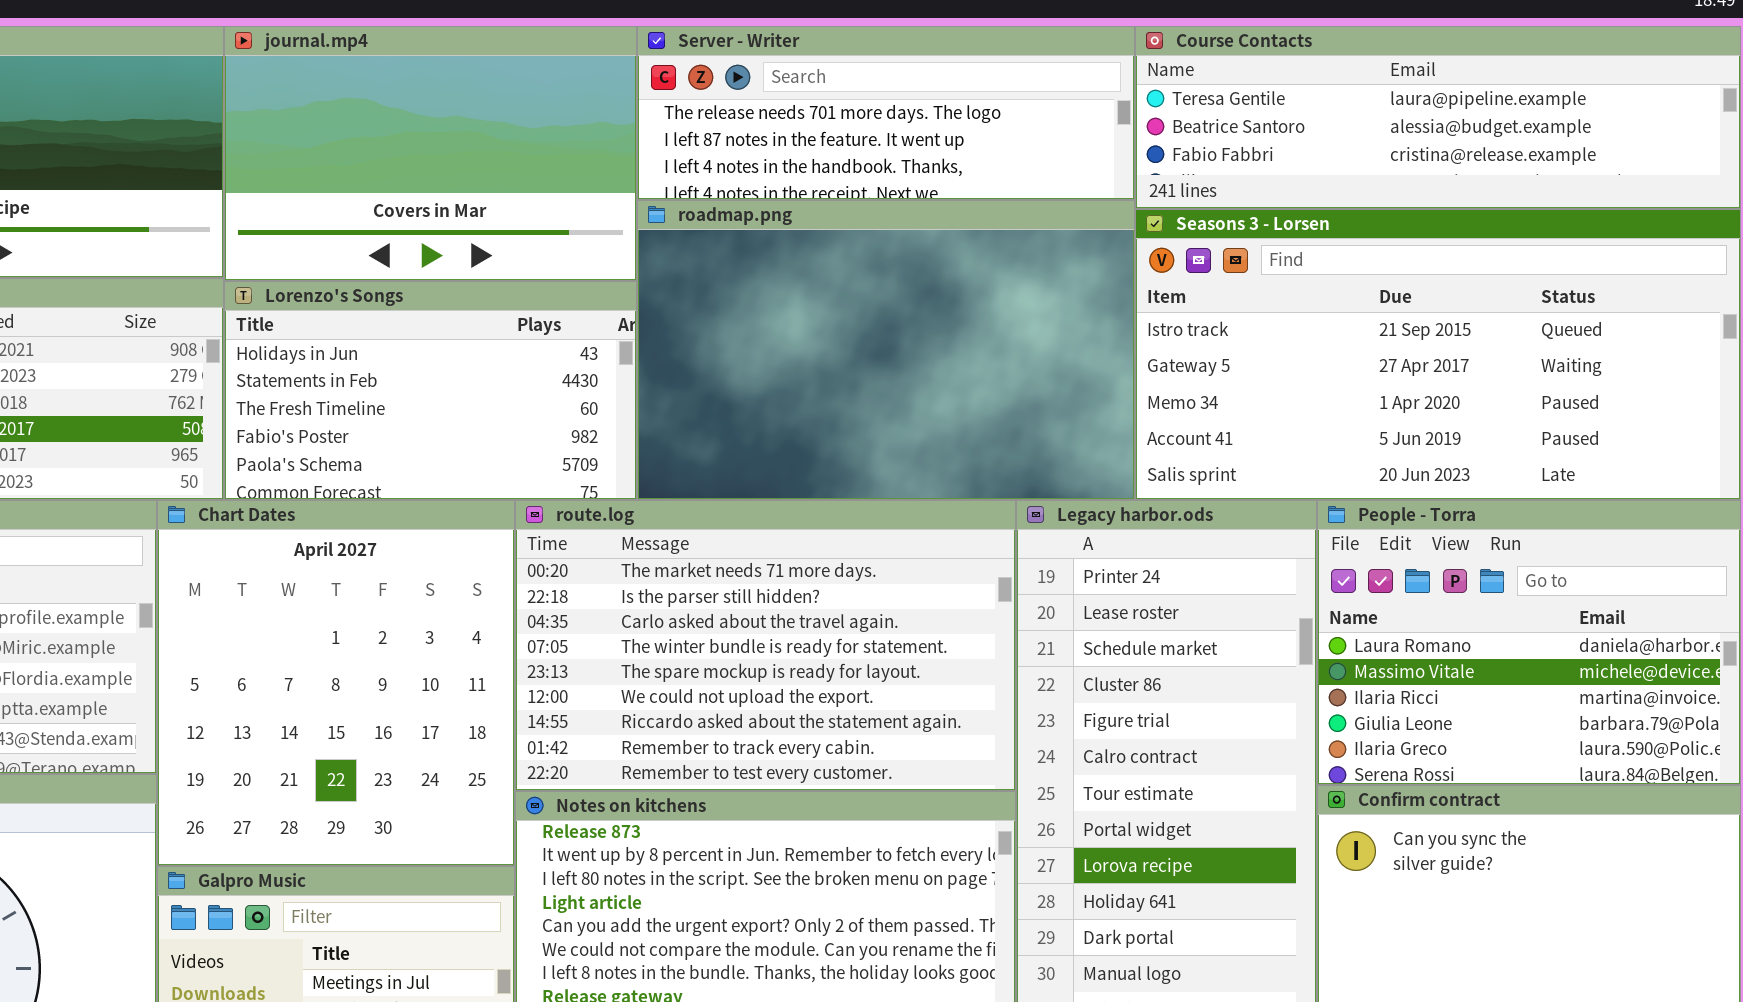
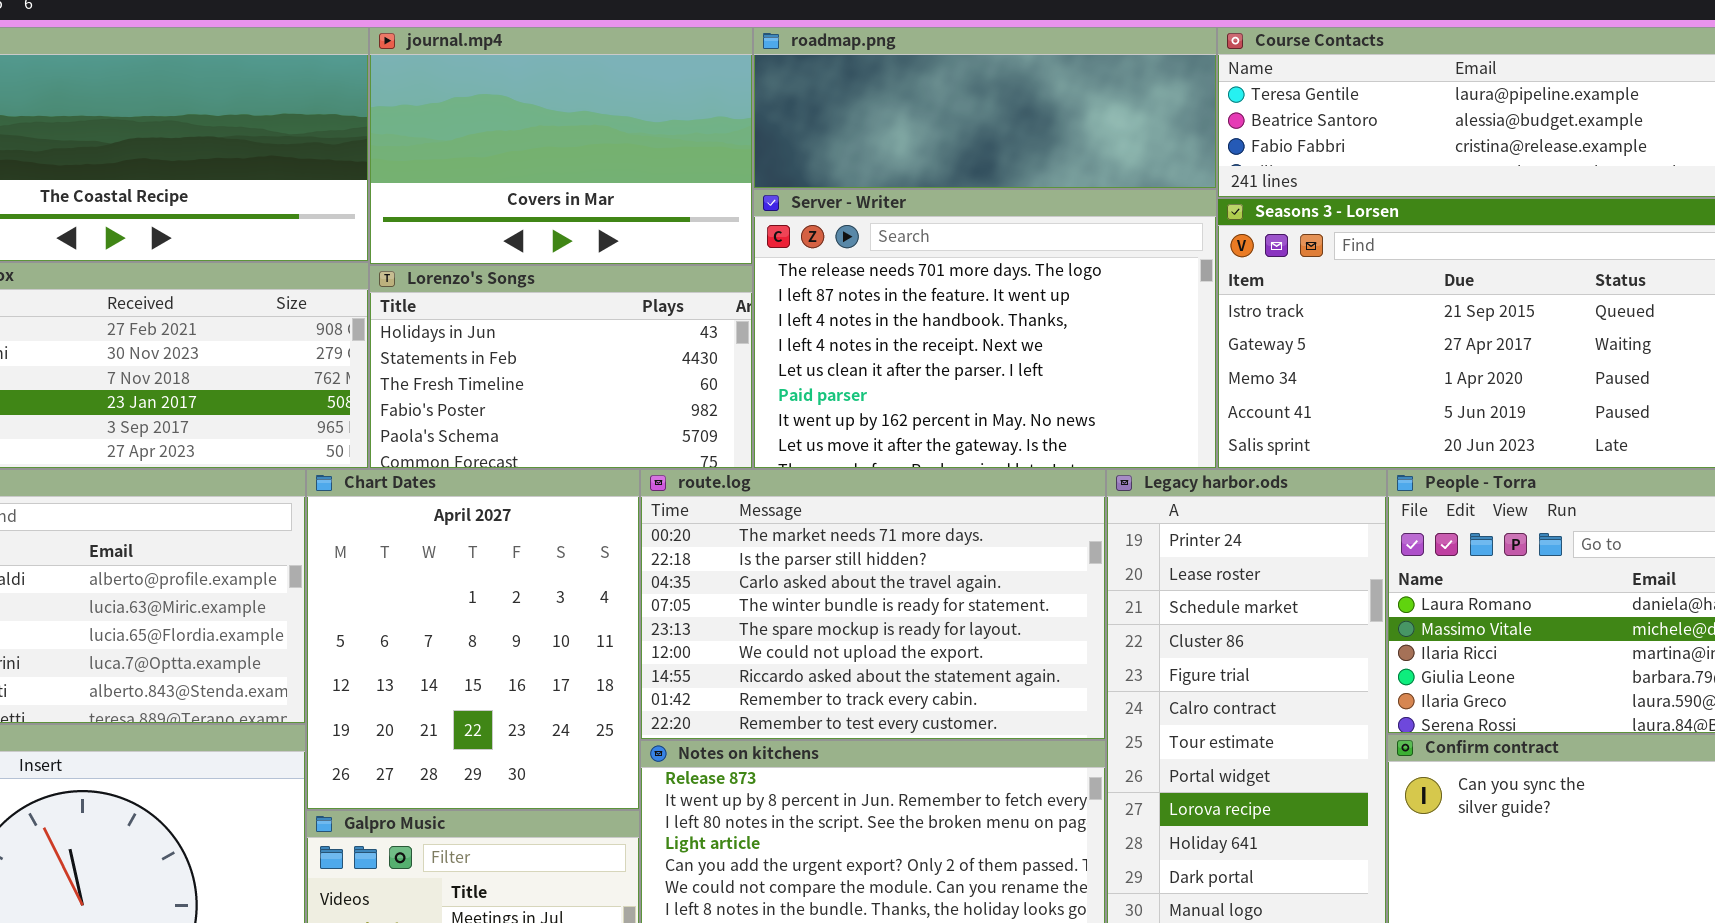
Server - Writer: [637,26,1135,200] -> [753,189,1217,469], moved, resized
roadmap.png: [637,200,1135,500] -> [753,27,1217,189], moved, resized

